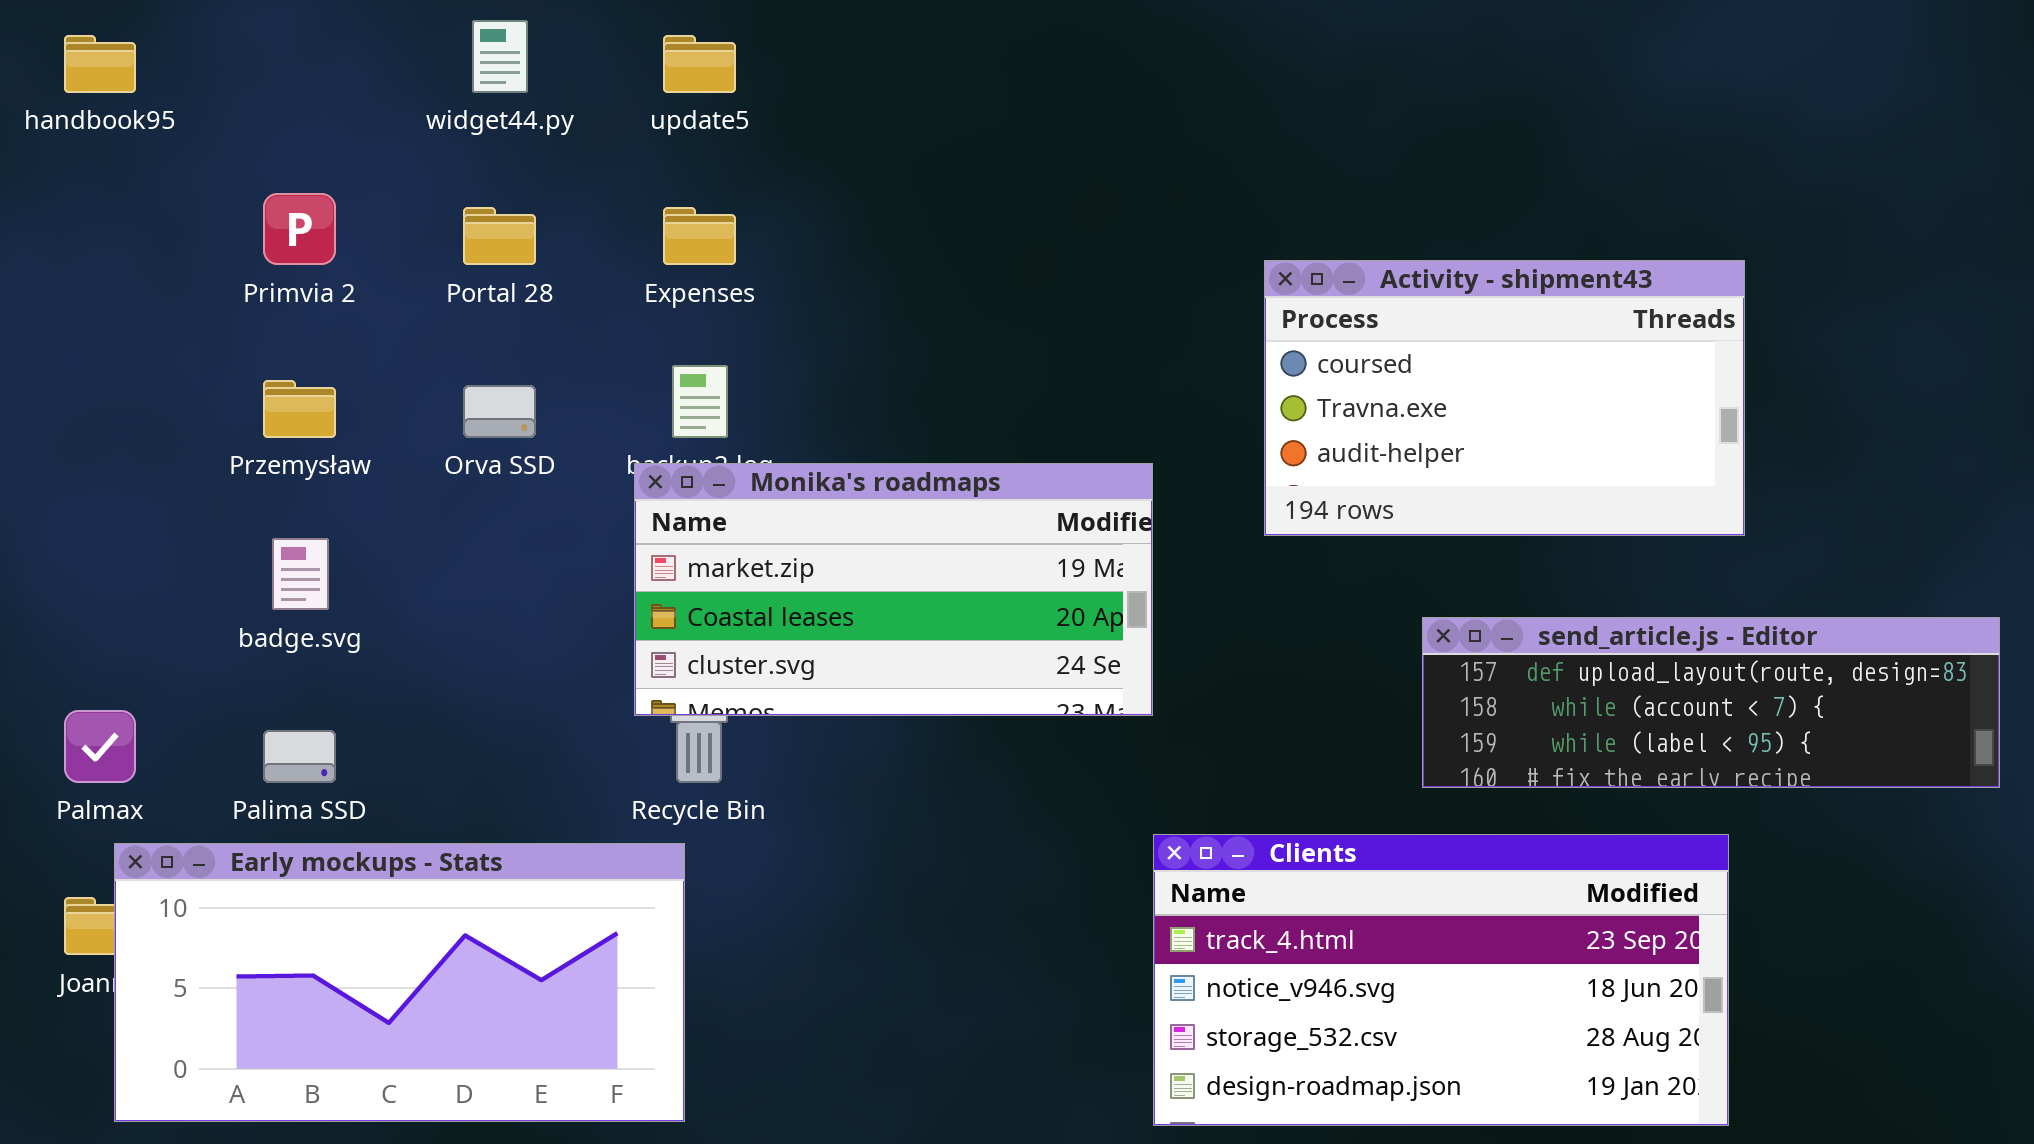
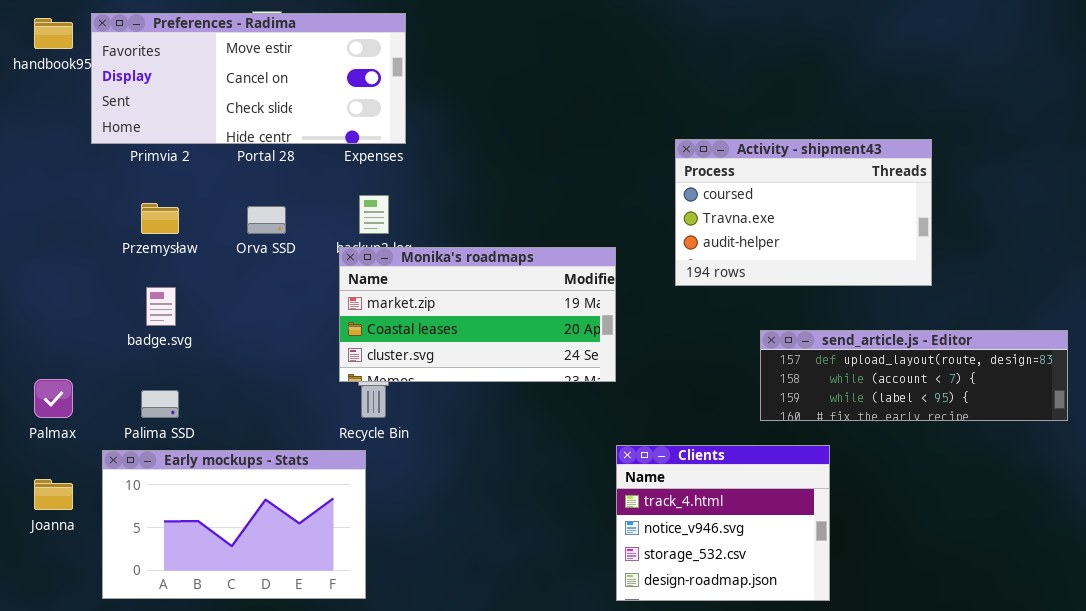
Preferences - Radima: none -> [91,13,406,144], opened
Clients: [1153,834,1729,1126] -> [616,445,830,601], resized
Early mockups - Stats: [114,843,685,1122] -> [102,450,366,599], resized

